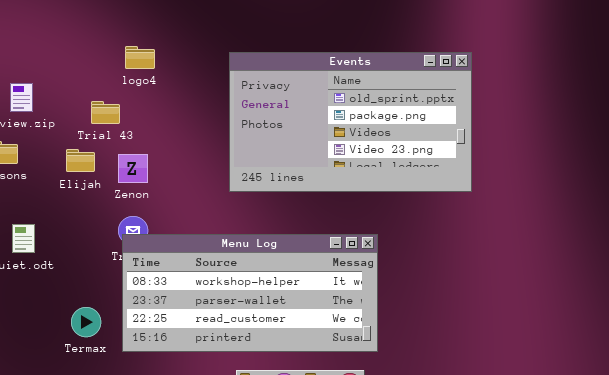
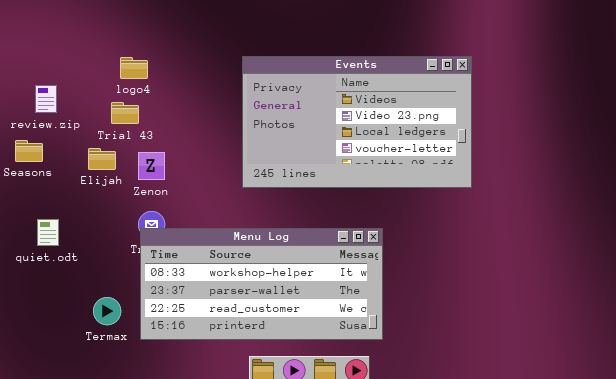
logo4: [125,46,155,69] -> [120,57,148,79], moved
Events: [229,52,472,192] -> [242,56,472,188], scrolled down 2 rows

